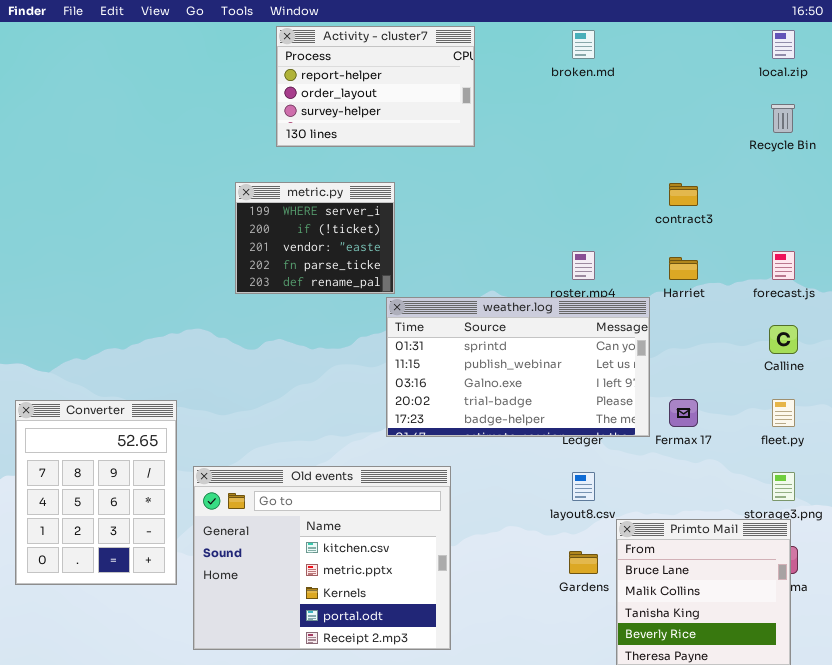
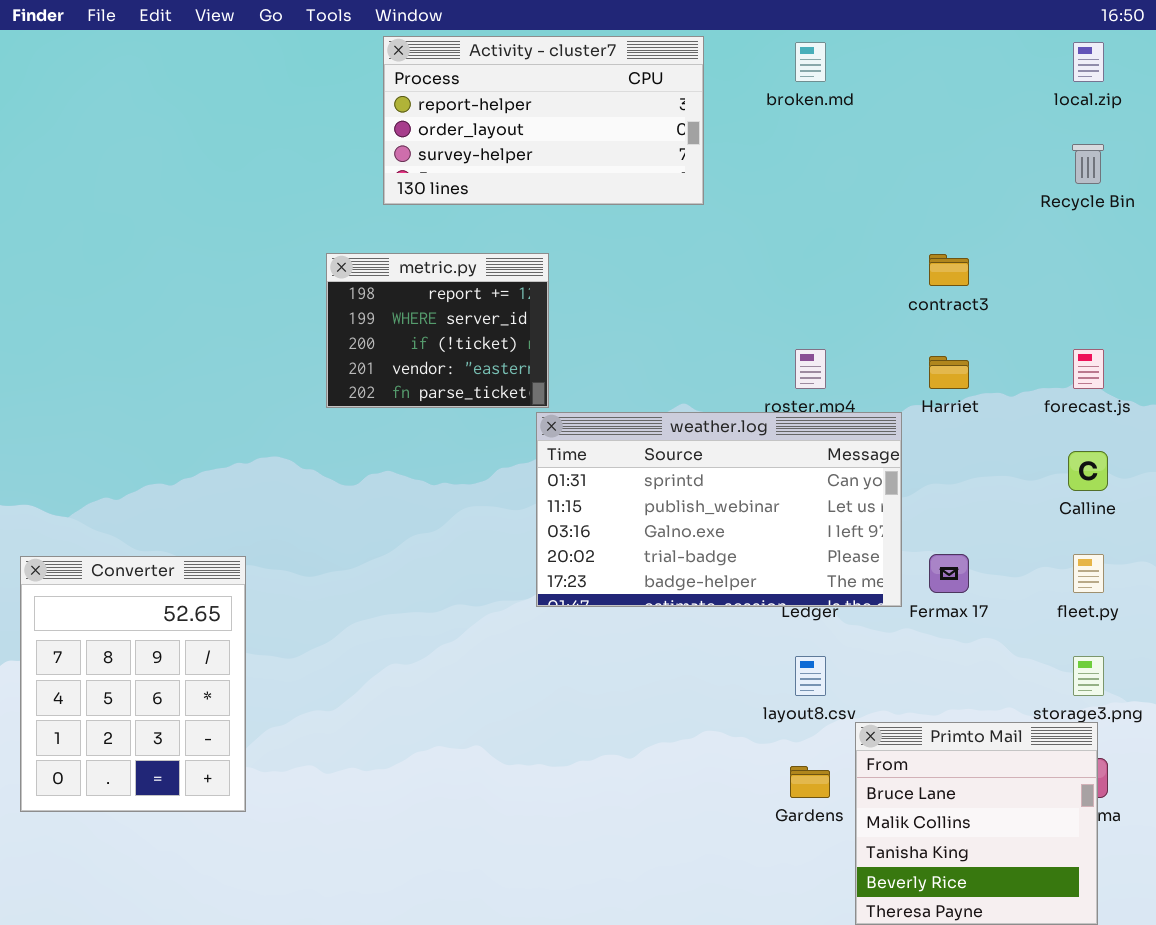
Activity - cluster7: [276,26,475,147] -> [383,36,704,205], resized
metric.py: [235,182,395,294] -> [326,253,549,408], scrolled up 1 row
Old events: [193,466,451,650] -> none, closed

